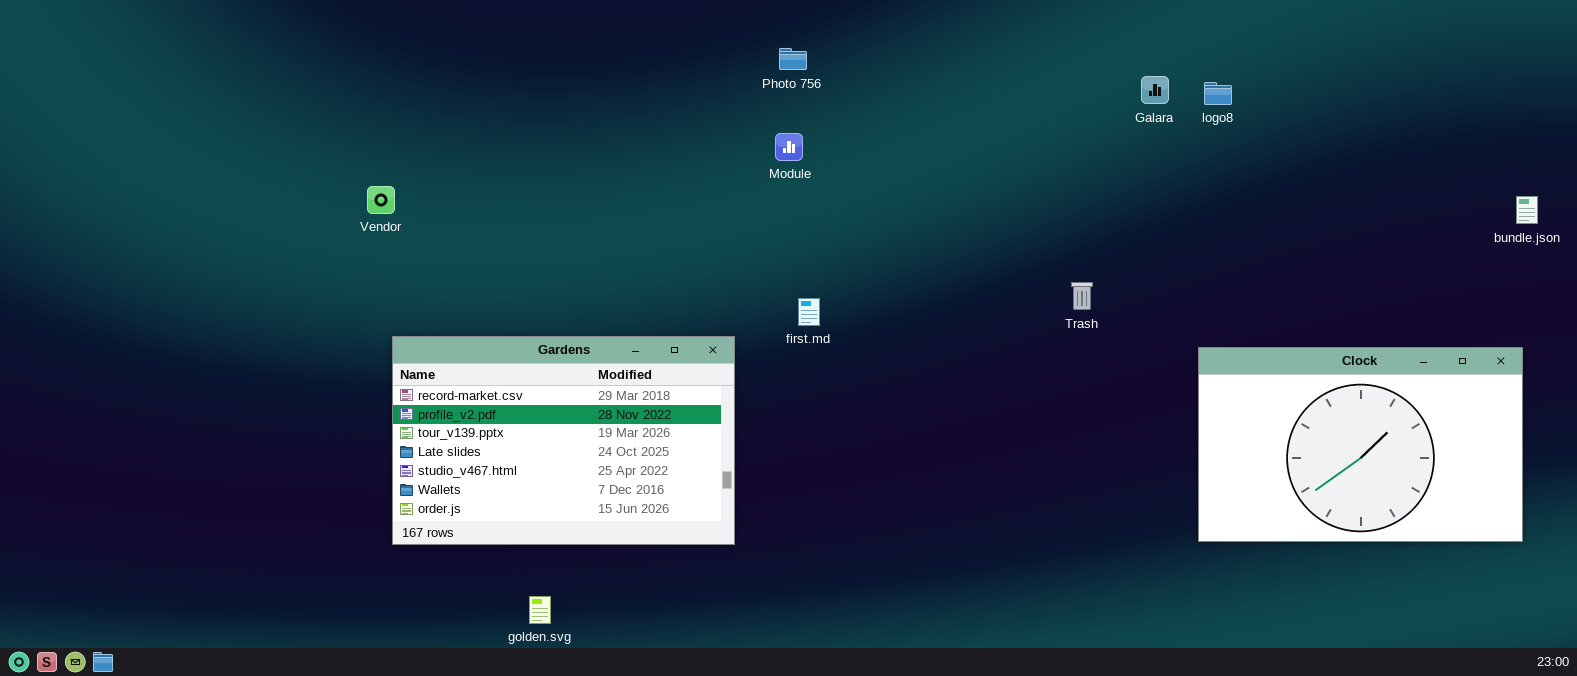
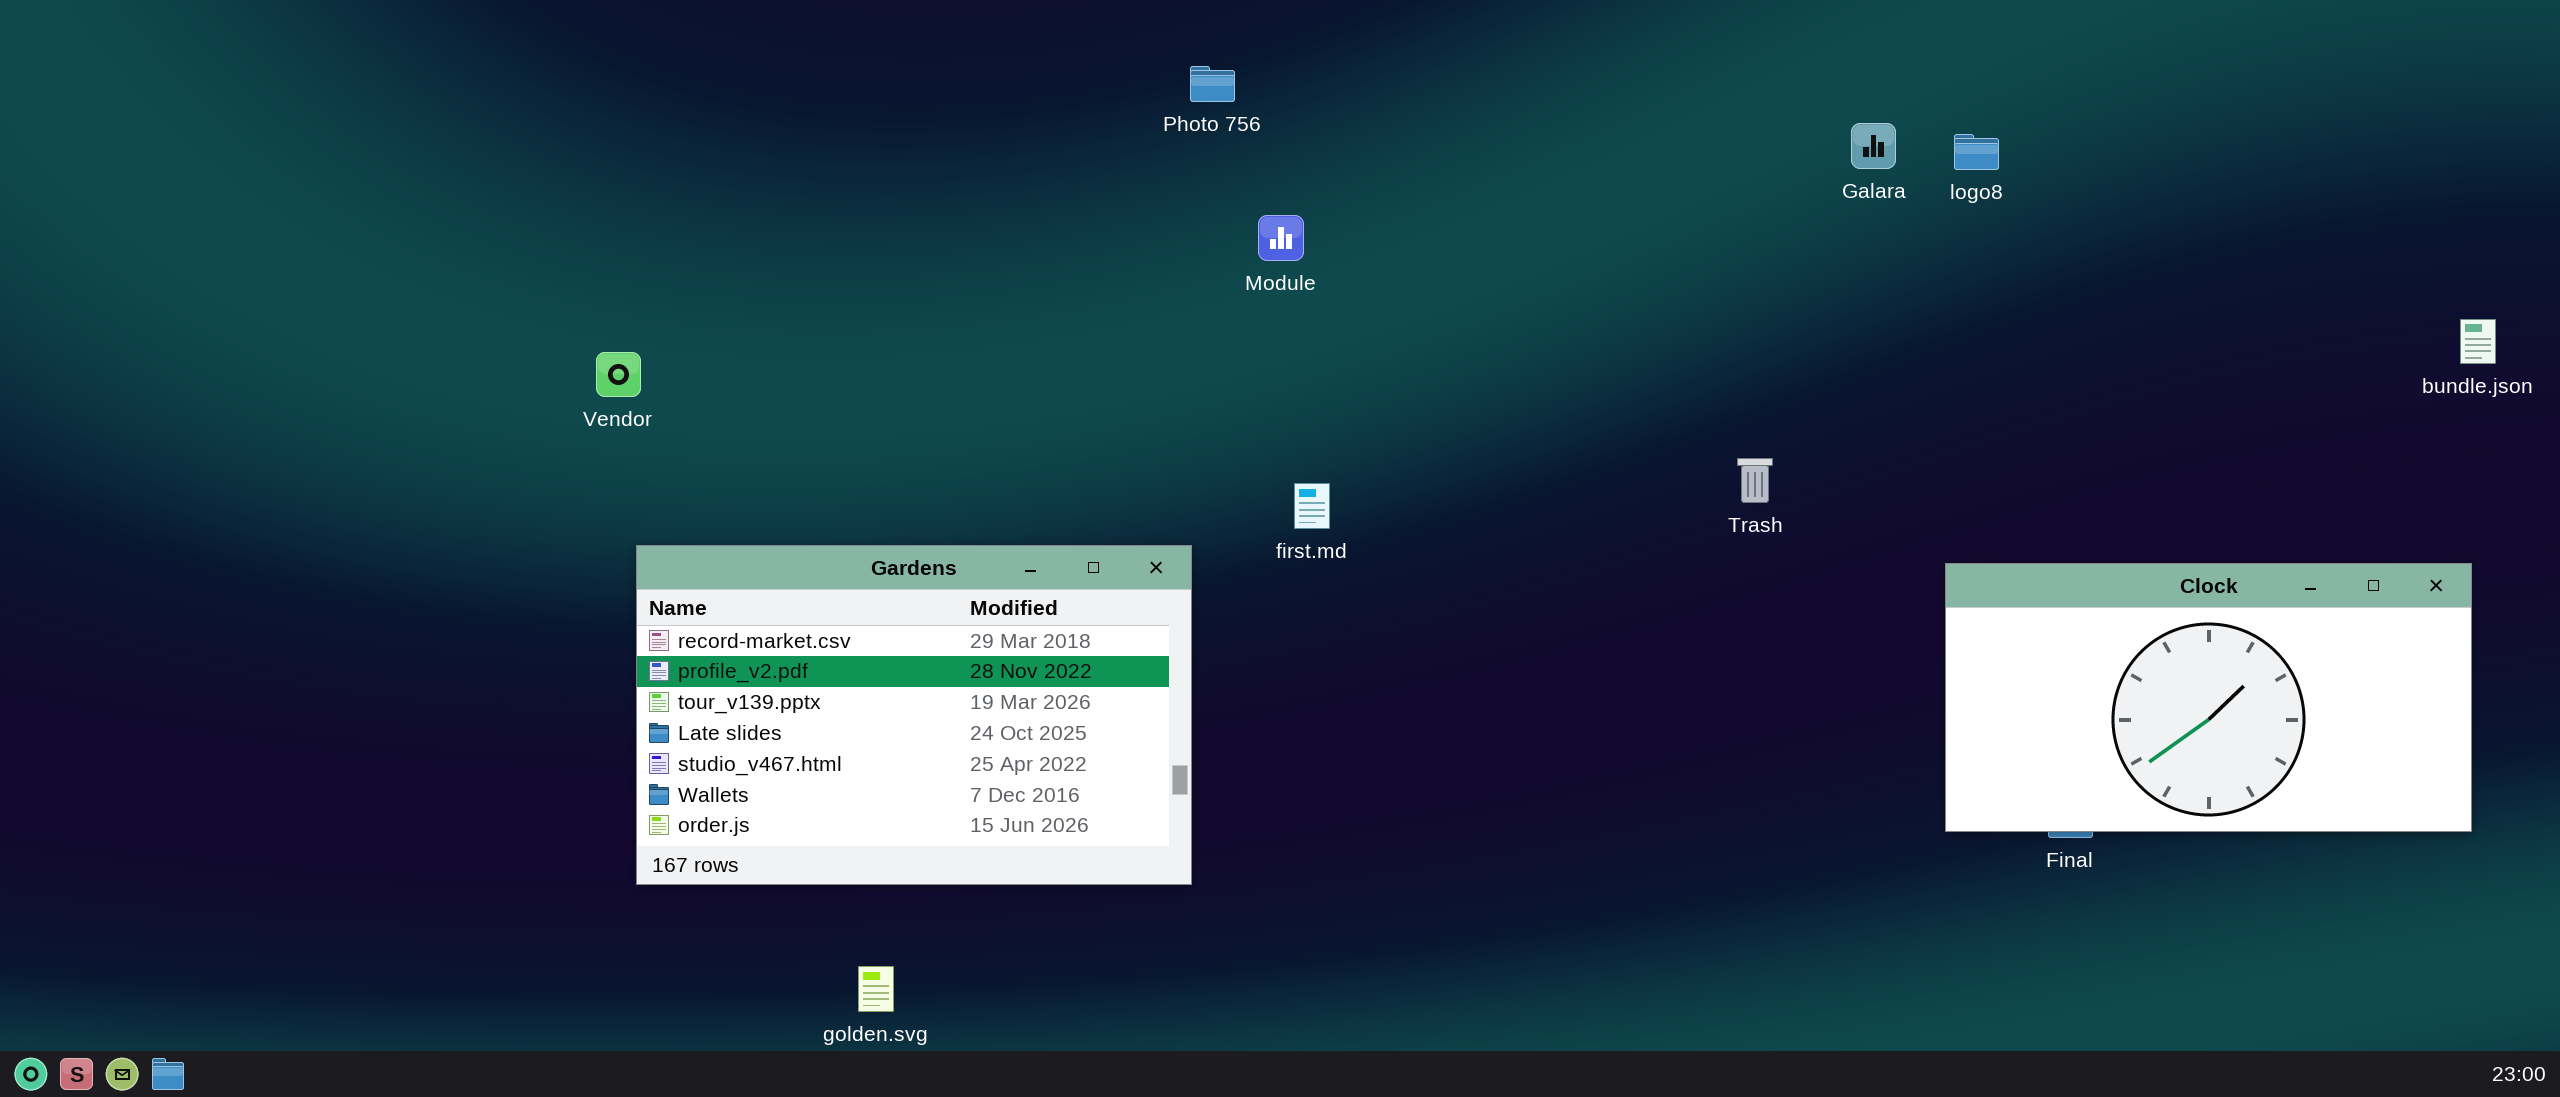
Photo 756: [779,48,807,70] -> [1190,66,1235,102], moved
Vendor: [367,186,395,214] -> [596,352,641,397], moved
Clock: [1198,347,1523,542] -> [1945,563,2472,832], resized

